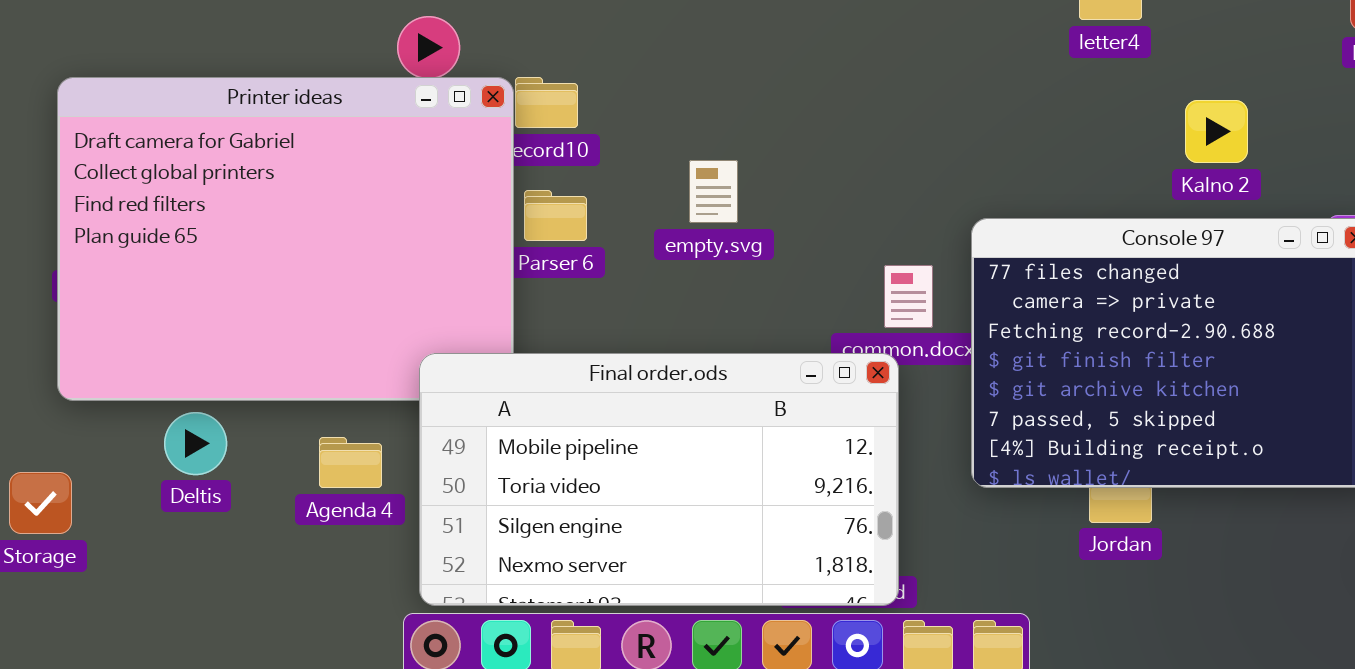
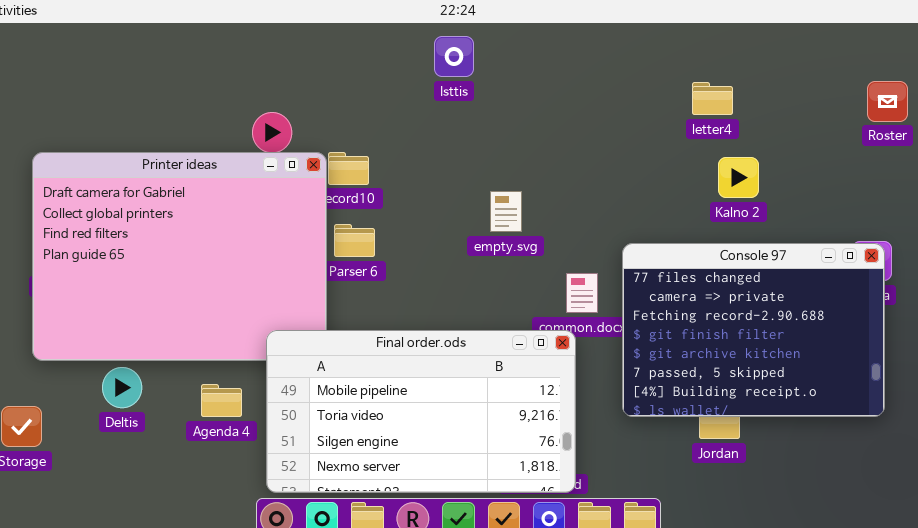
Kalno 2: [1185,100,1248,163] -> [718,157,759,198], moved
empty.svg: [689,160,738,223] -> [490,191,522,232], moved

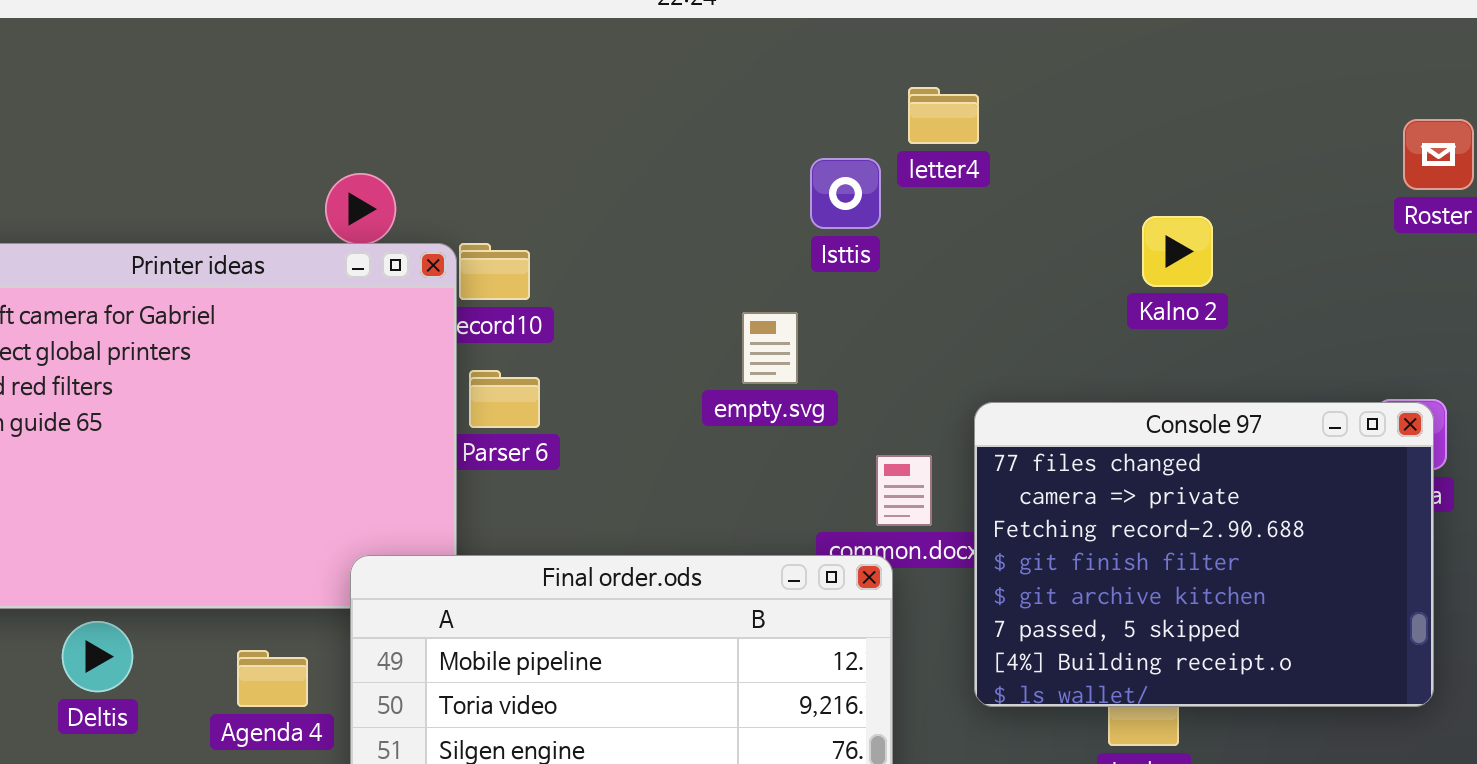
Isttis: [434,36,474,77] -> [810,158,881,229], moved
letter4: [692,82,733,115] -> [908,87,979,144], moved
Kalno 2: [718,157,759,198] -> [1142,216,1213,287], moved

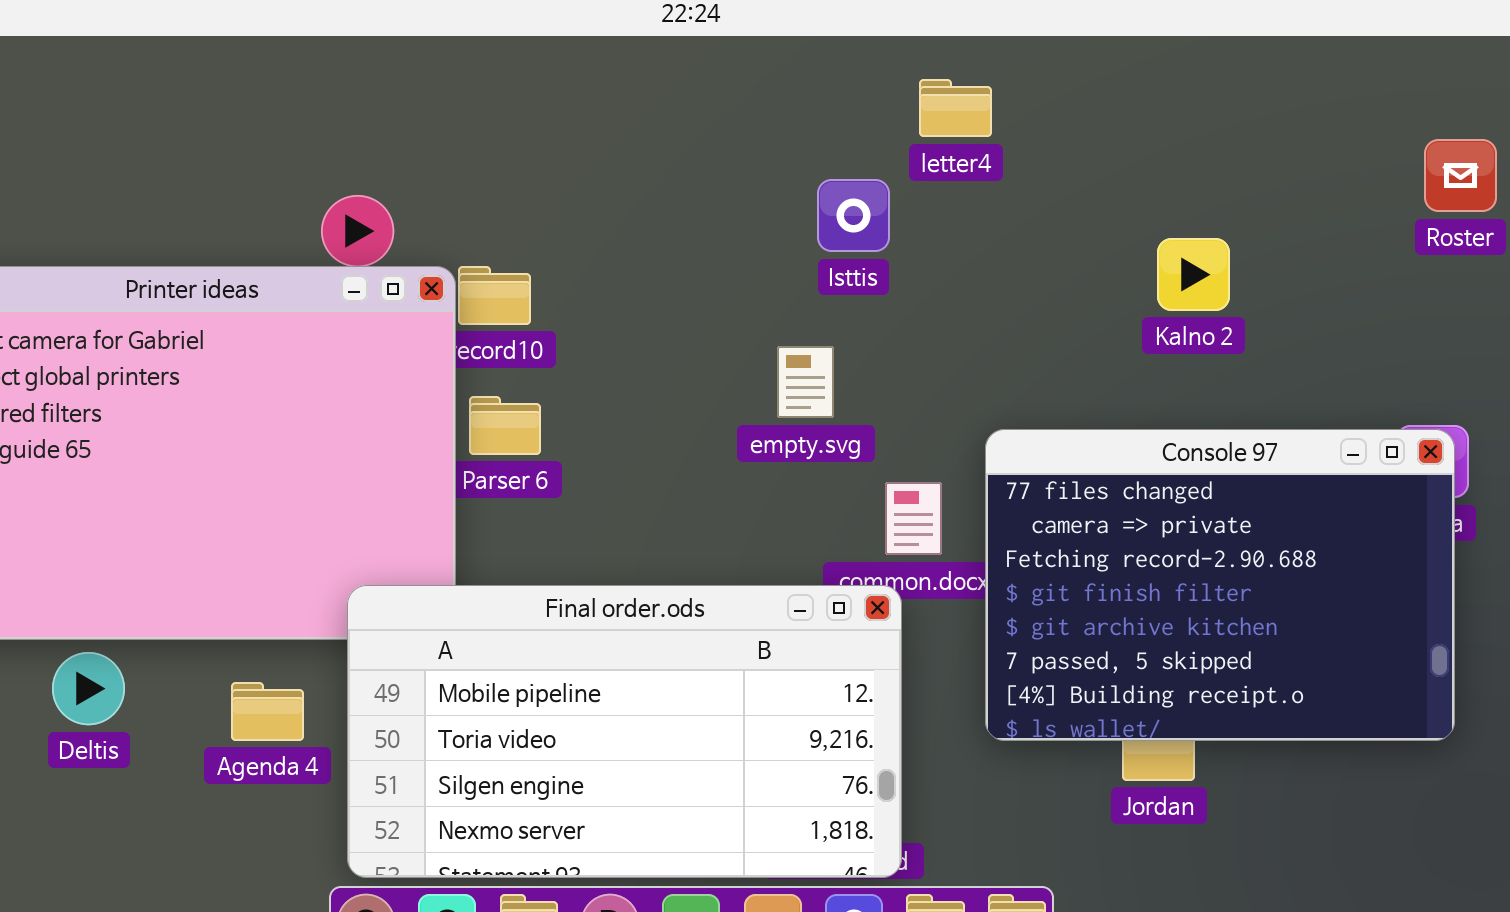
letter4: [908,87,979,144] -> [919,79,992,137], moved
empty.svg: [742,312,798,384] -> [777,346,834,418], moved

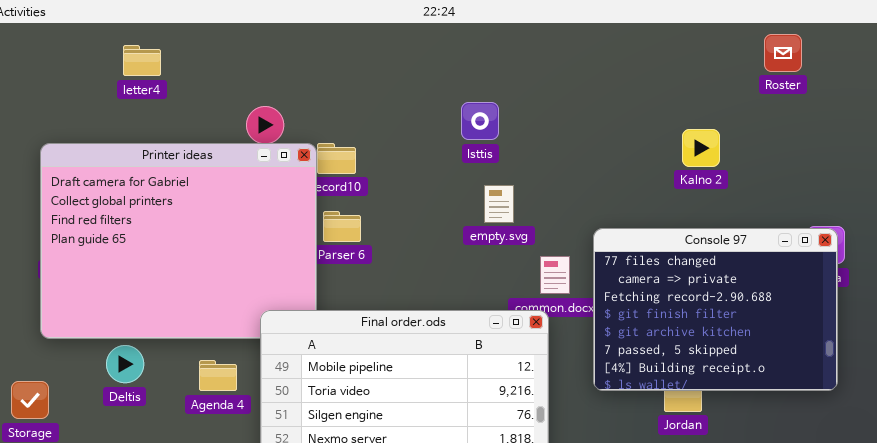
letter4: [919,79,992,137] -> [123,45,161,76], moved
Roster: [1424,139,1497,212] -> [764,34,802,72], moved
Isttis: [817,179,890,252] -> [461,102,499,140], moved

